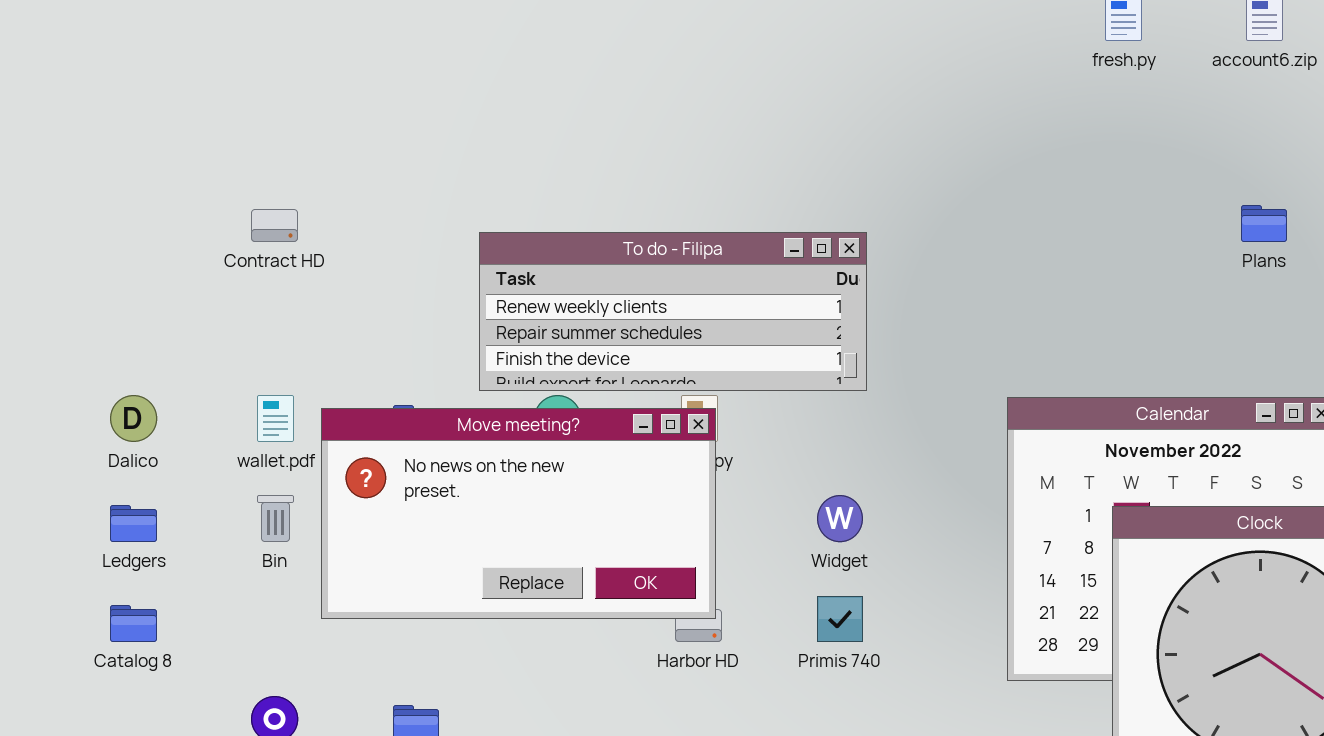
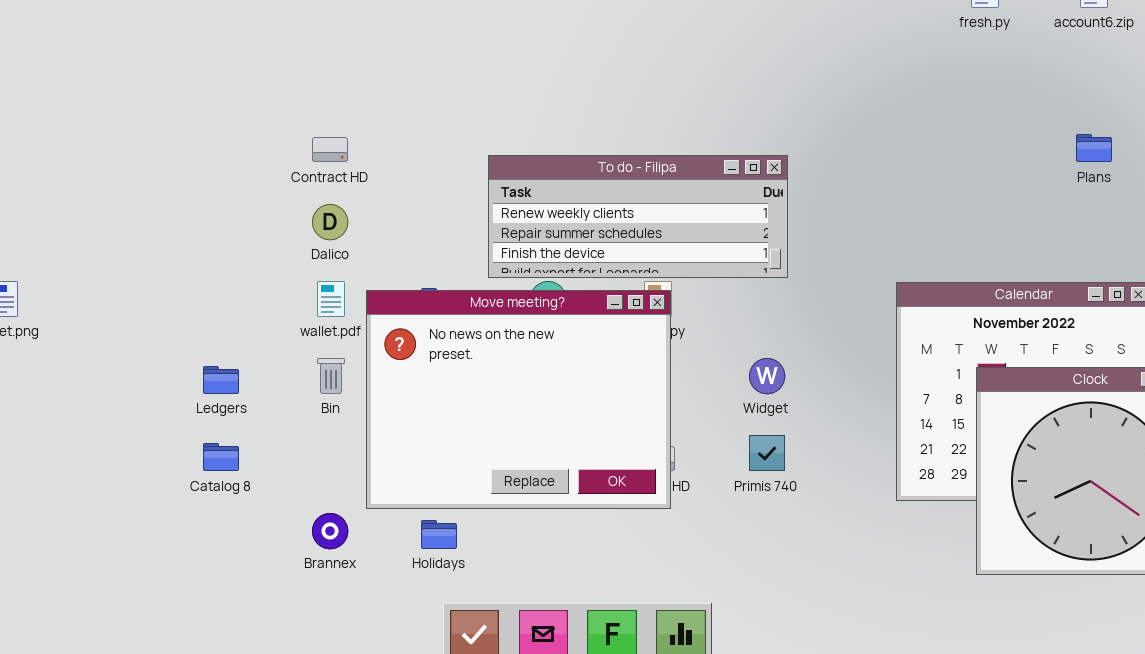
Dalico: [110,395,157,442] -> [312,204,348,240], moved
Move meeting?: [321,408,716,619] -> [366,290,671,509], resized

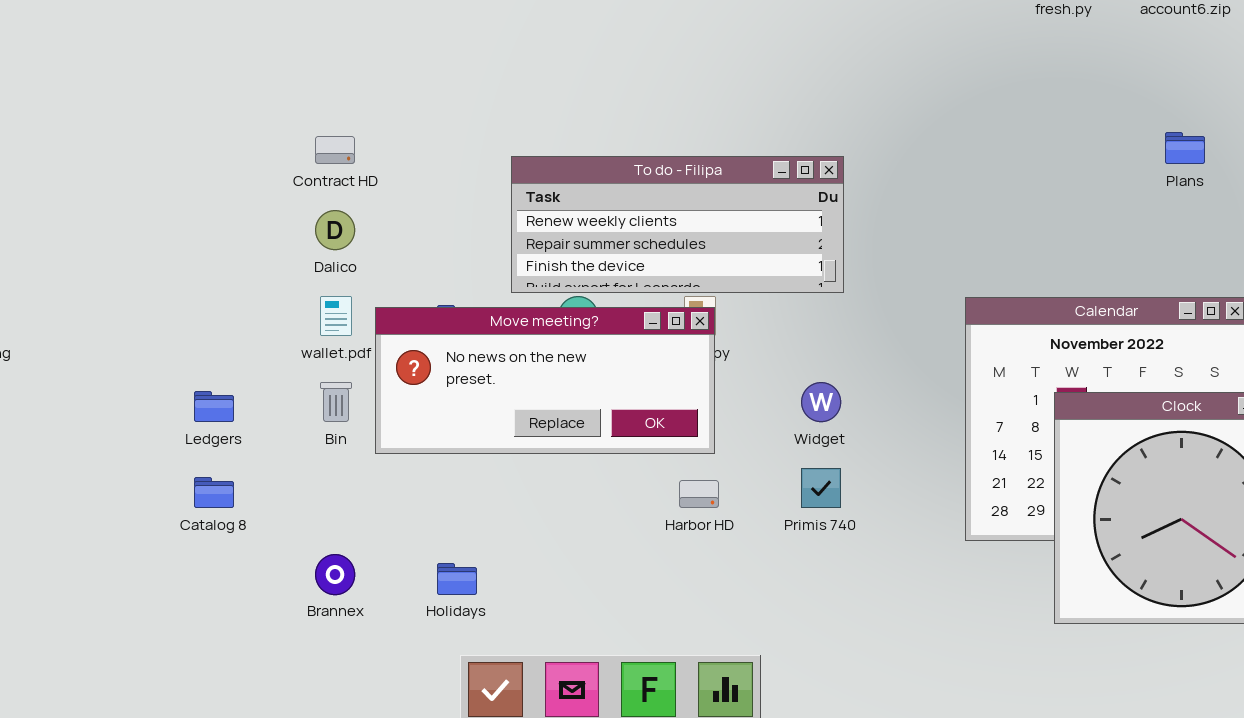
Move meeting?: [366,290,671,509] -> [375,307,715,454], resized

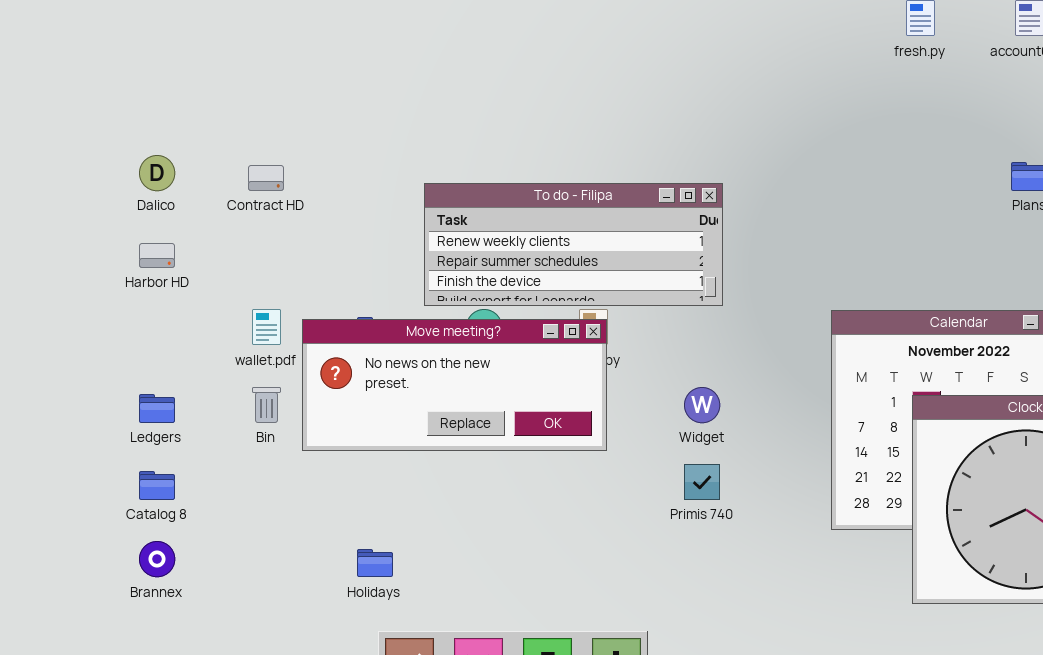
Dalico: [315,210,355,250] -> [139,155,175,191], moved
Harbor HD: [679,480,719,508] -> [139,243,175,268], moved
Brannex: [315,554,355,595] -> [139,541,175,577], moved

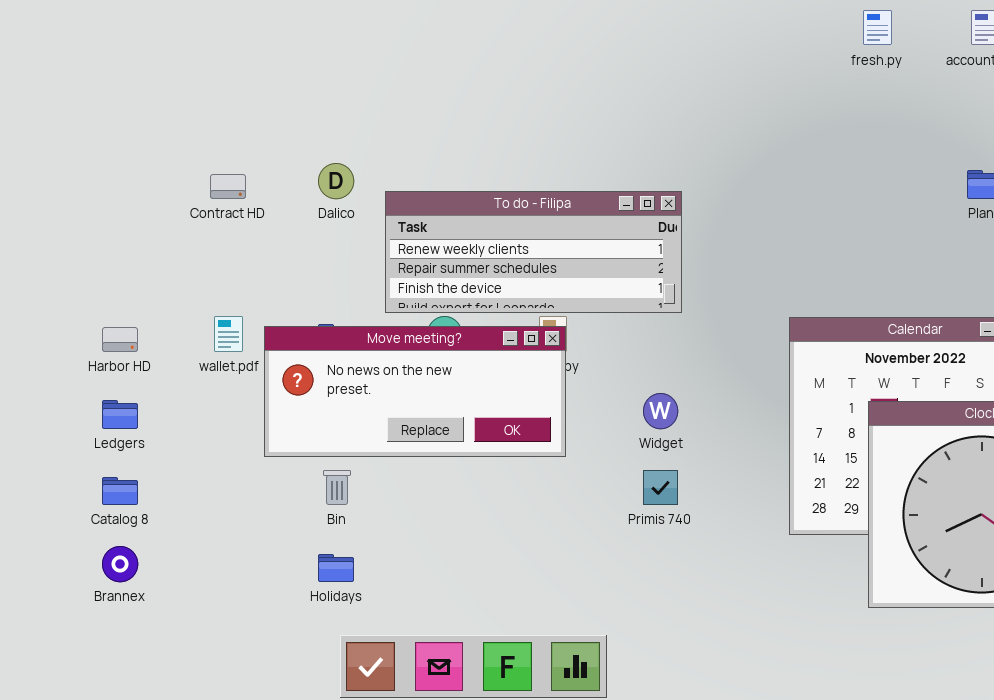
Dalico: [139,155,175,191] -> [318,163,354,199], moved
Harbor HD: [139,243,175,268] -> [102,327,138,352], moved
Bin: [252,387,281,423] -> [323,470,351,505], moved

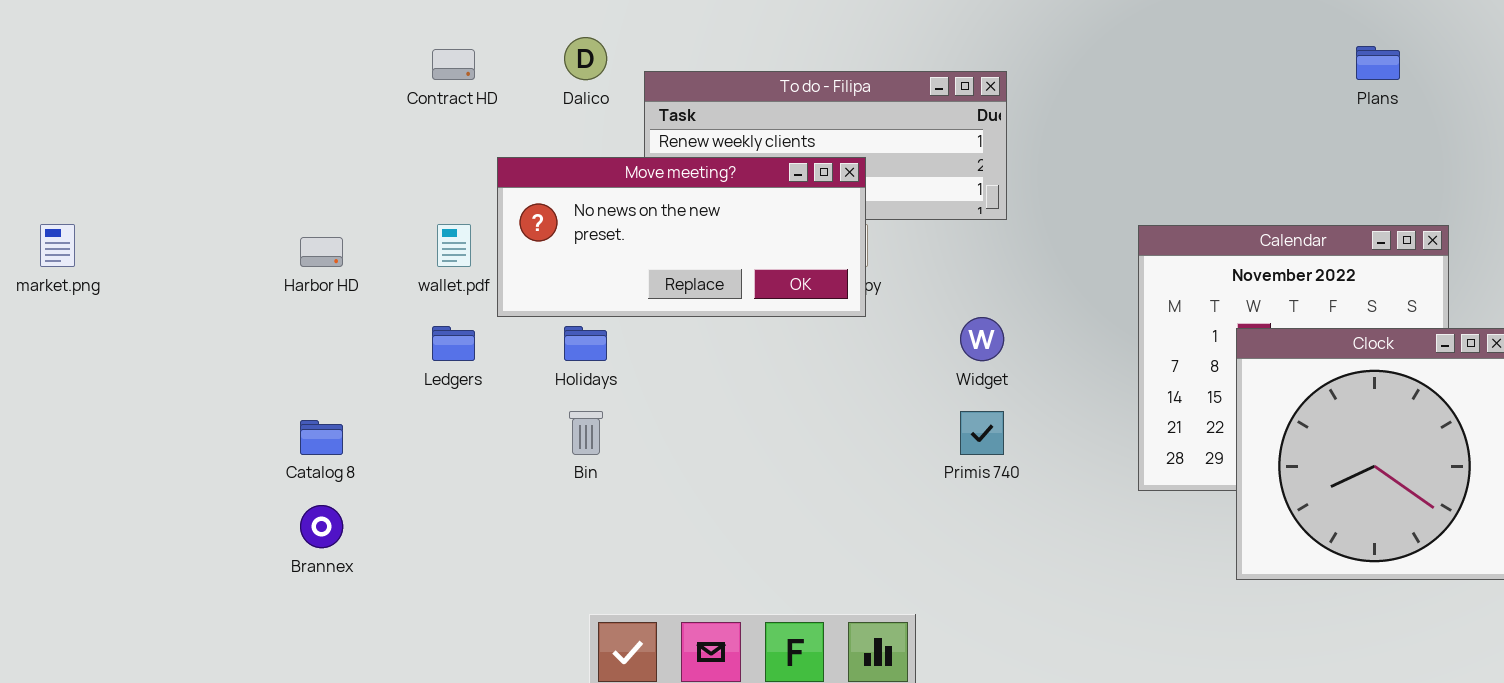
Move meeting?: [264,326,566,457] -> [497,157,866,317], moved
Ledgers: [102,400,138,429] -> [432,326,475,361], moved
Holidays: [318,554,354,582] -> [564,326,607,361], moved

